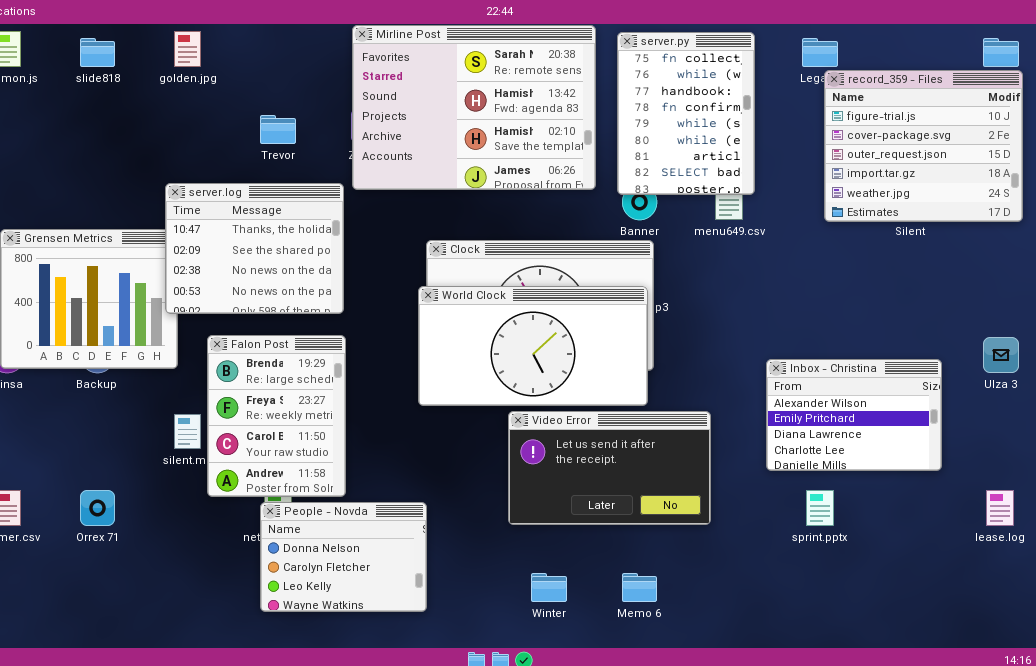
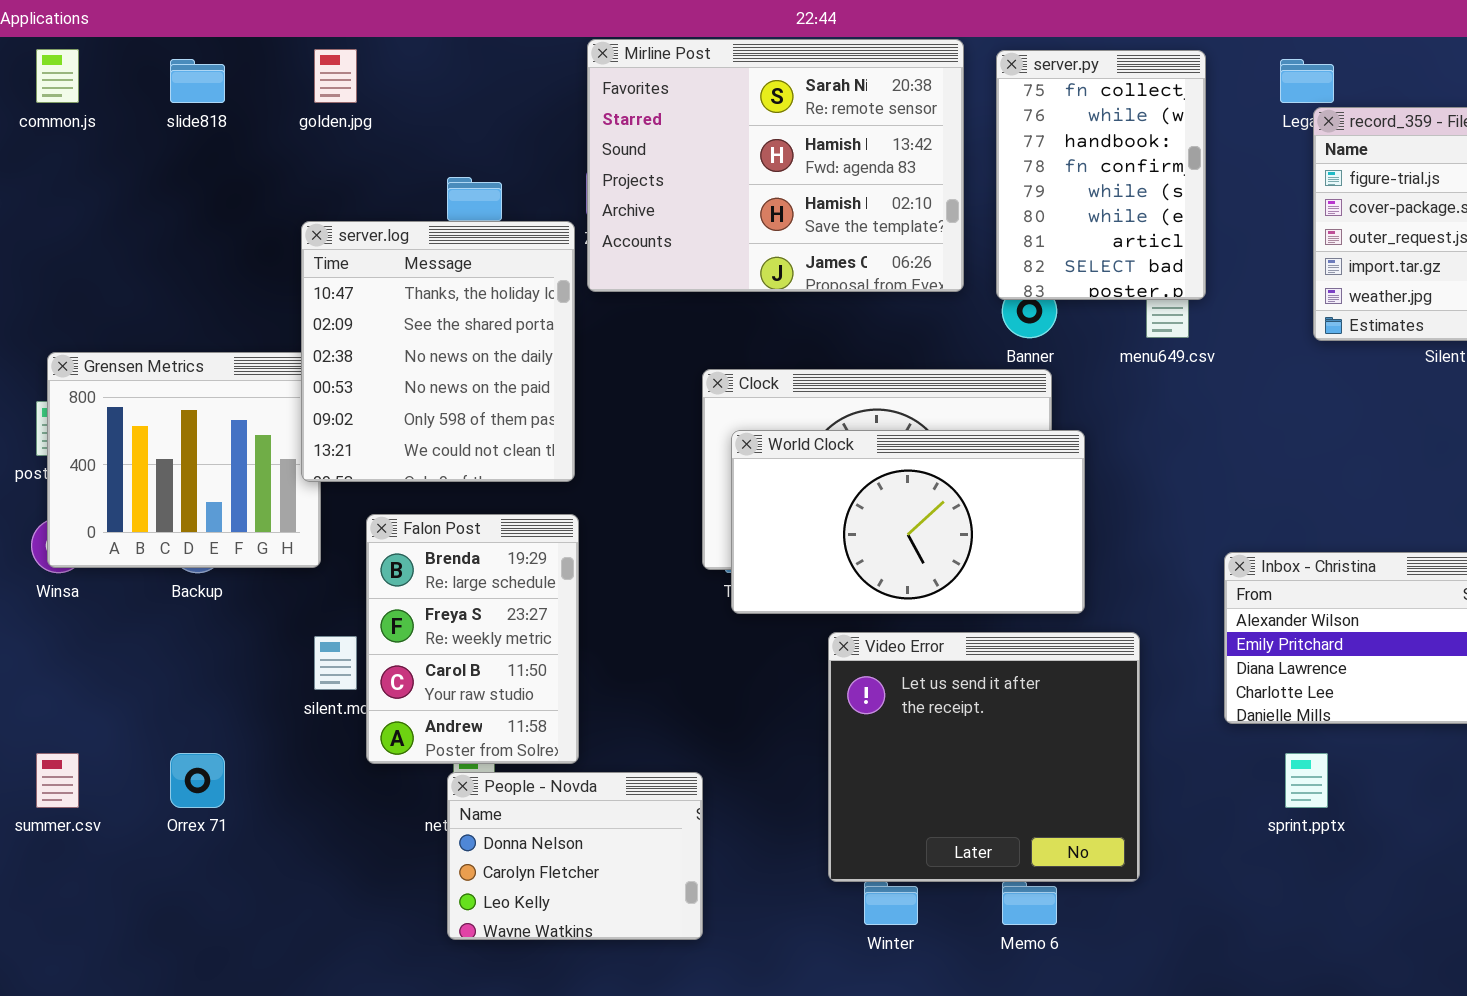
server.log: [165,183,344,314] -> [301,221,575,482], resized
World Clock: [418,286,648,406] -> [731,430,1085,614], moved
Video Error: [508,411,711,525] -> [828,632,1140,882], resized

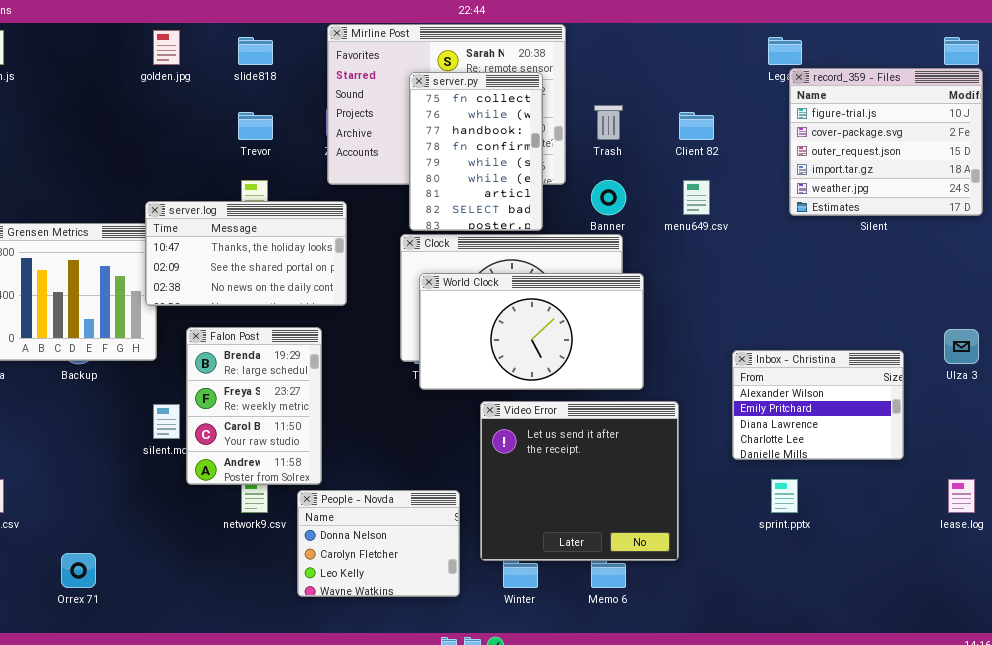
server.py: [996,50,1206,300] -> [409,72,543,231], moved
slide818: [170,59,225,103] -> [238,37,273,65], moved
server.log: [301,221,575,482] -> [145,201,347,306], resized
Orrex 71: [170,753,225,808] -> [61,553,96,588], moved
People - Novda: [447,772,703,940] -> [297,490,460,597], moved

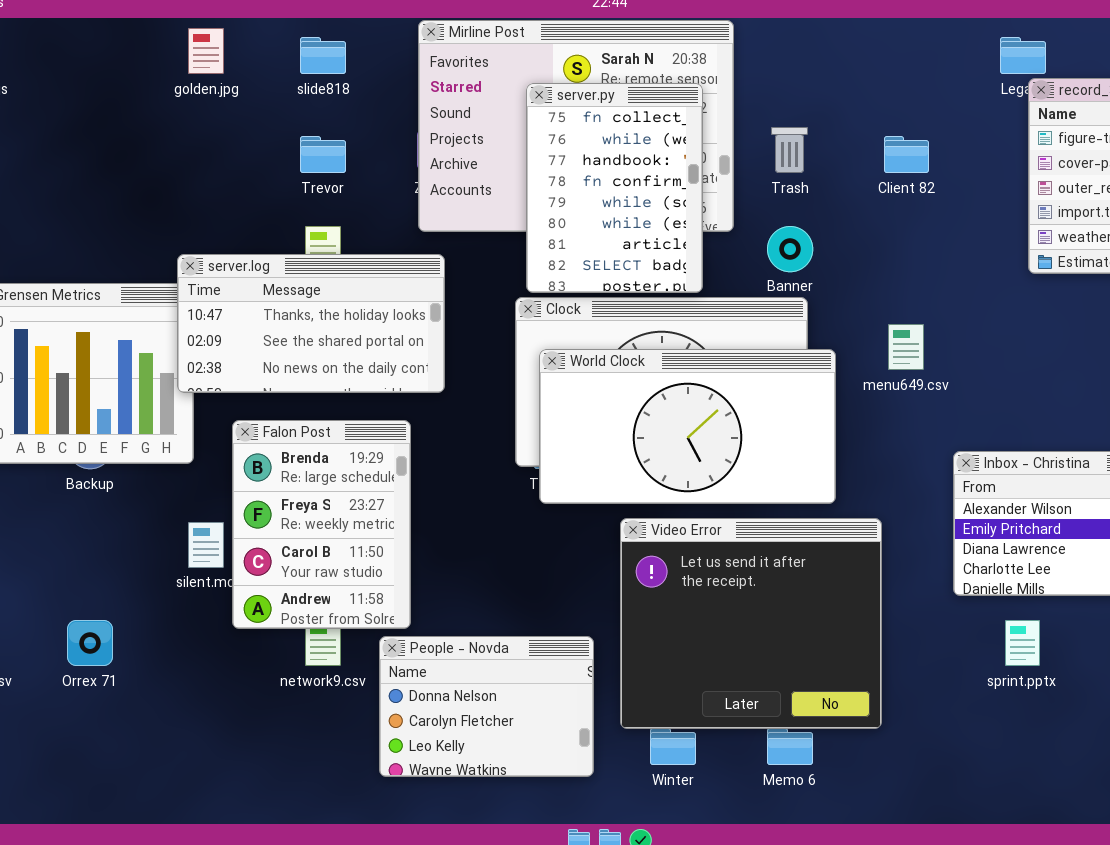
menu649.csv: [683,180,710,215] -> [888,324,924,370], moved
Orrex 71: [61,553,96,588] -> [67,620,113,666], moved

